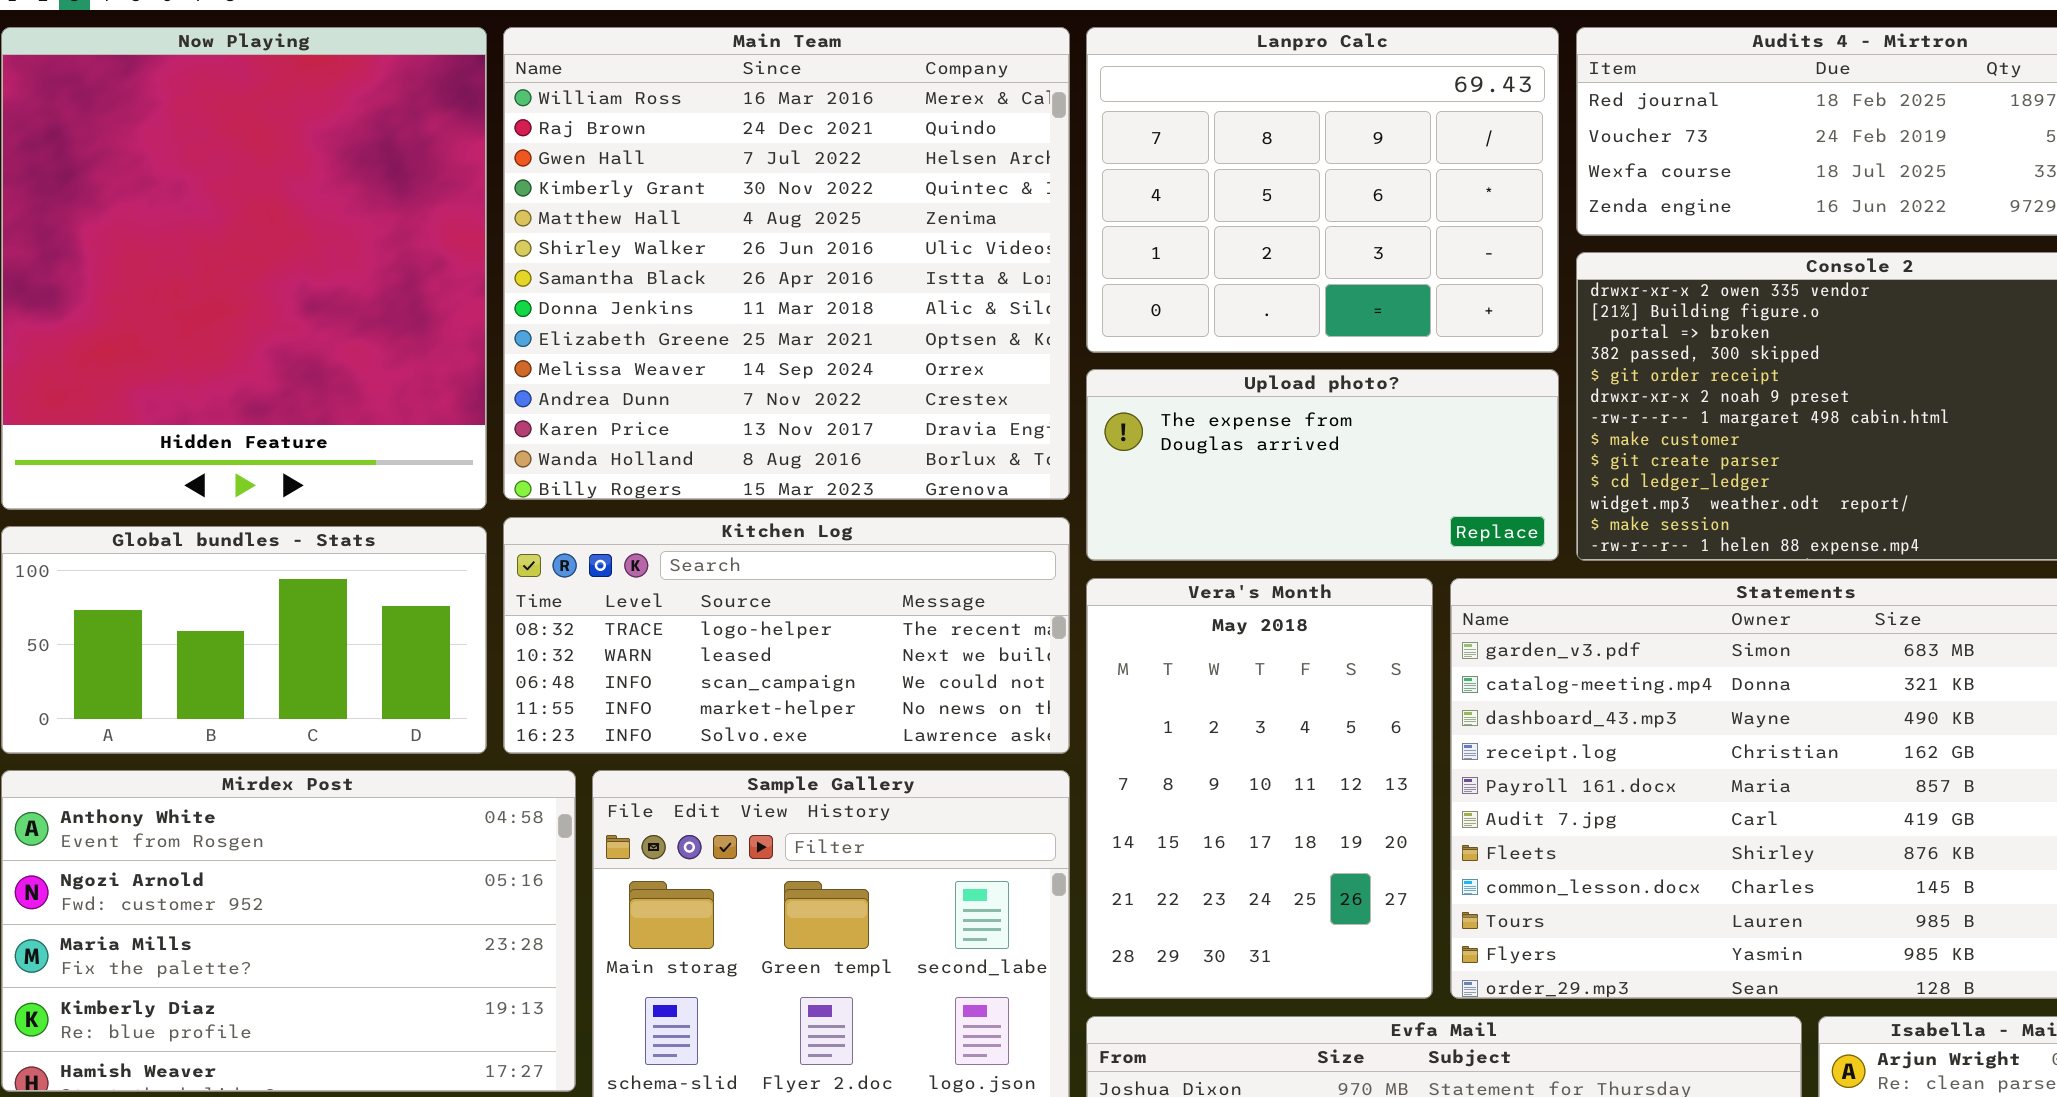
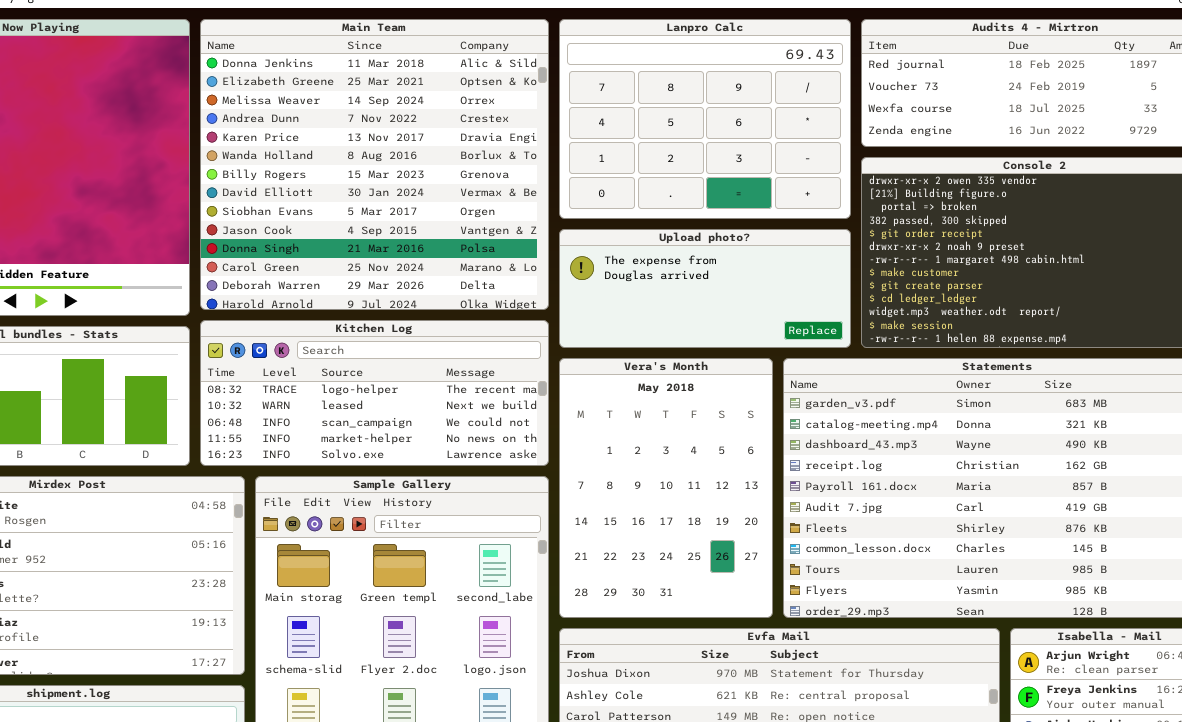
Main Team: [503,27,1070,500] -> [200,19,549,310], scrolled down 7 rows

